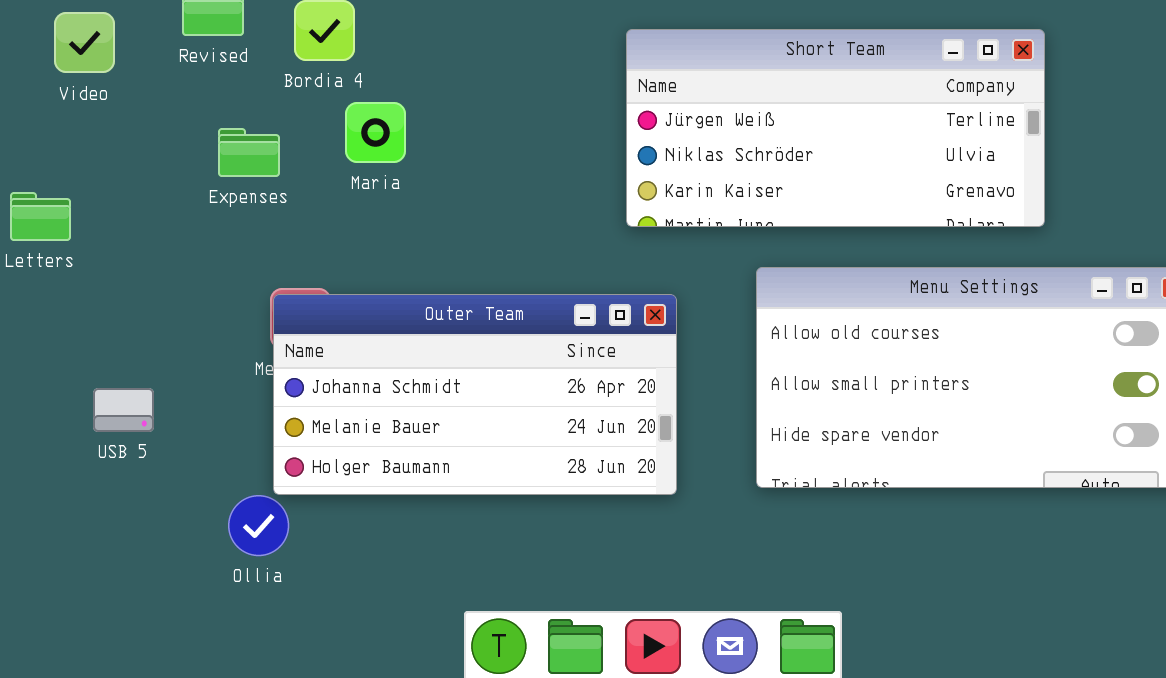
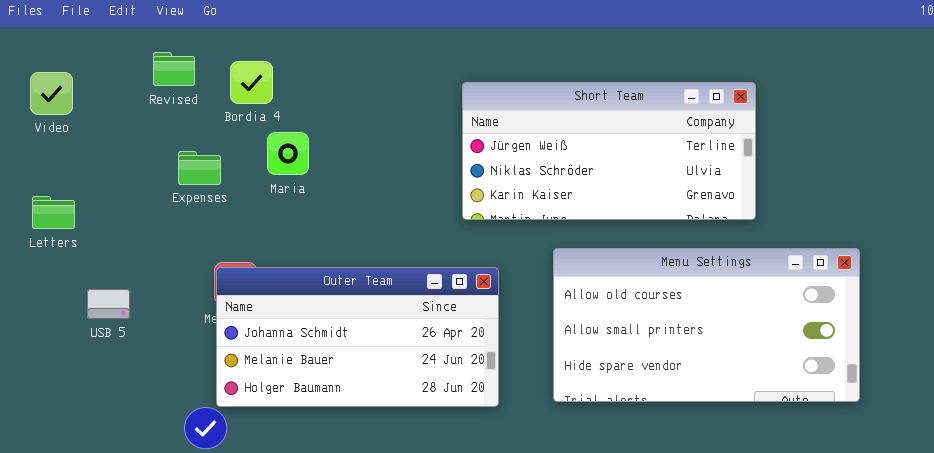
Video: [54,12,115,73] -> [30,72,73,115], moved
USB 5: [93,388,154,432] -> [87,289,130,319], moved

